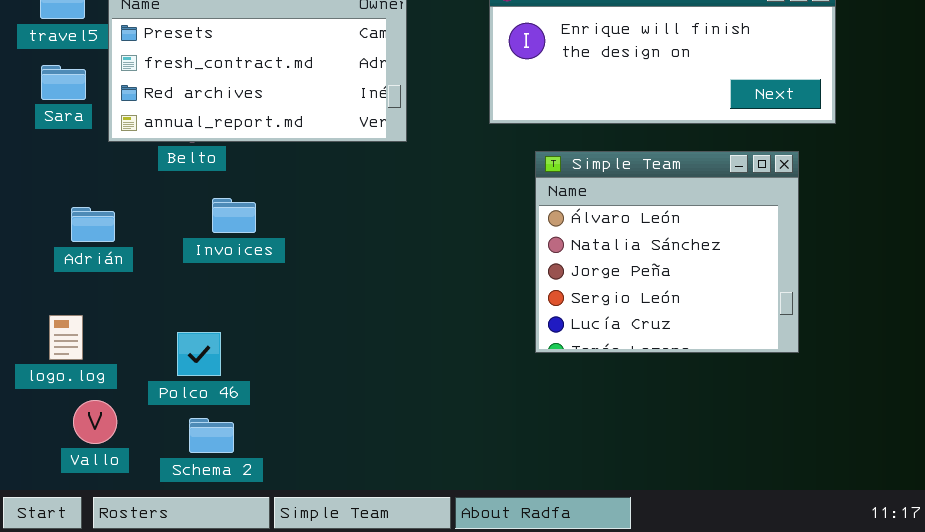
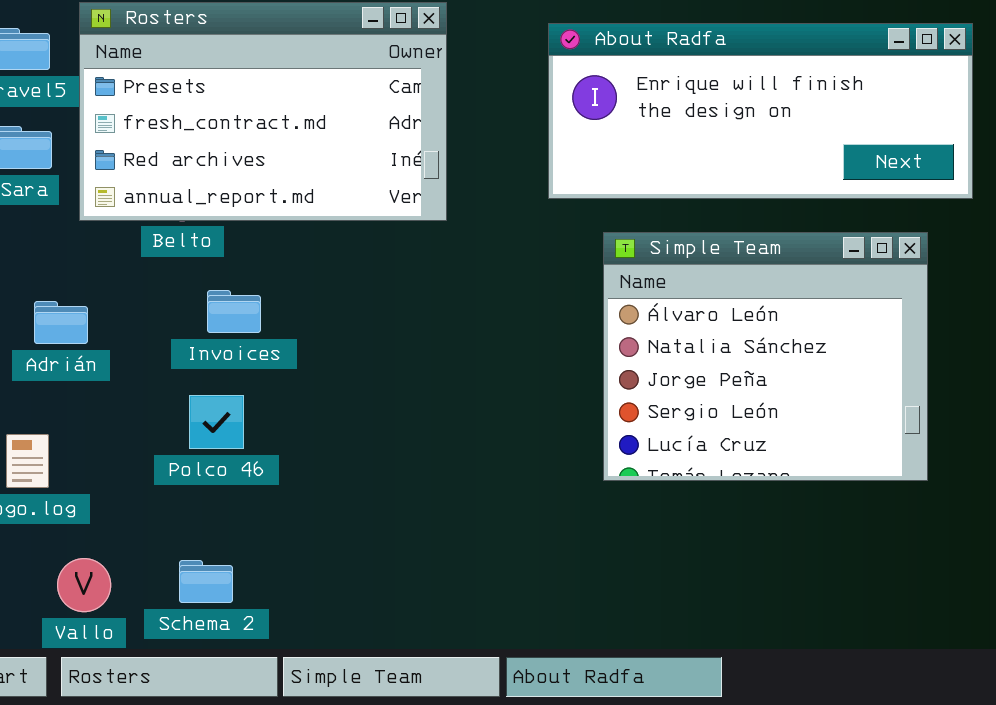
Polco 46: [177,332,221,376] -> [189,395,244,449], moved
Vallo: [73,400,117,444] -> [57,558,111,612], moved

